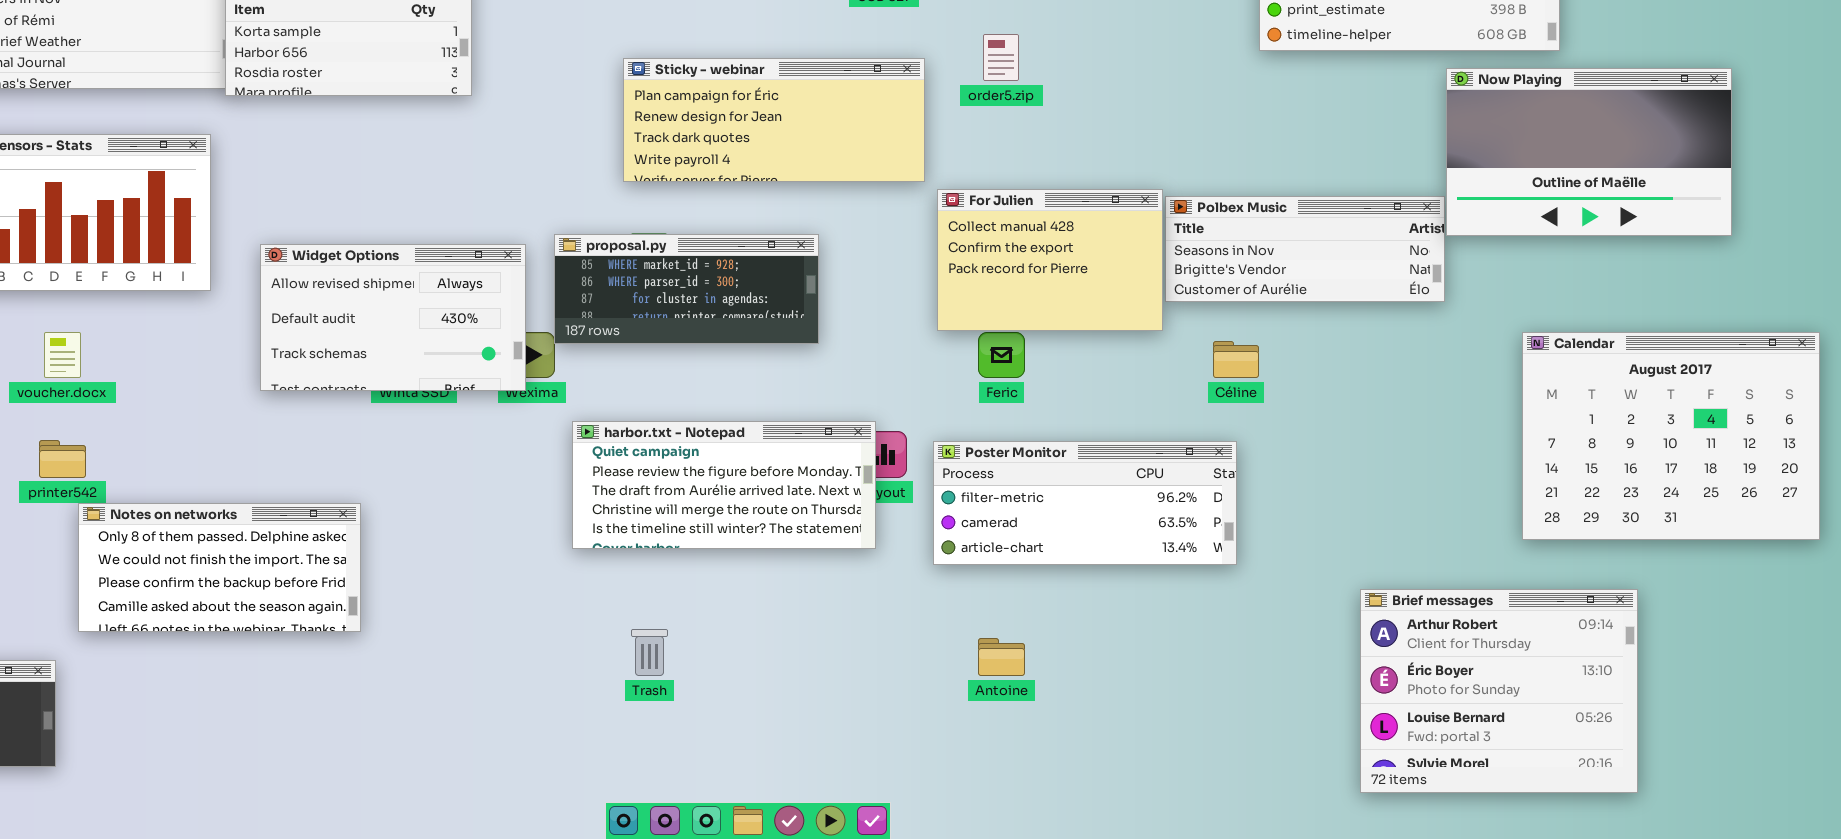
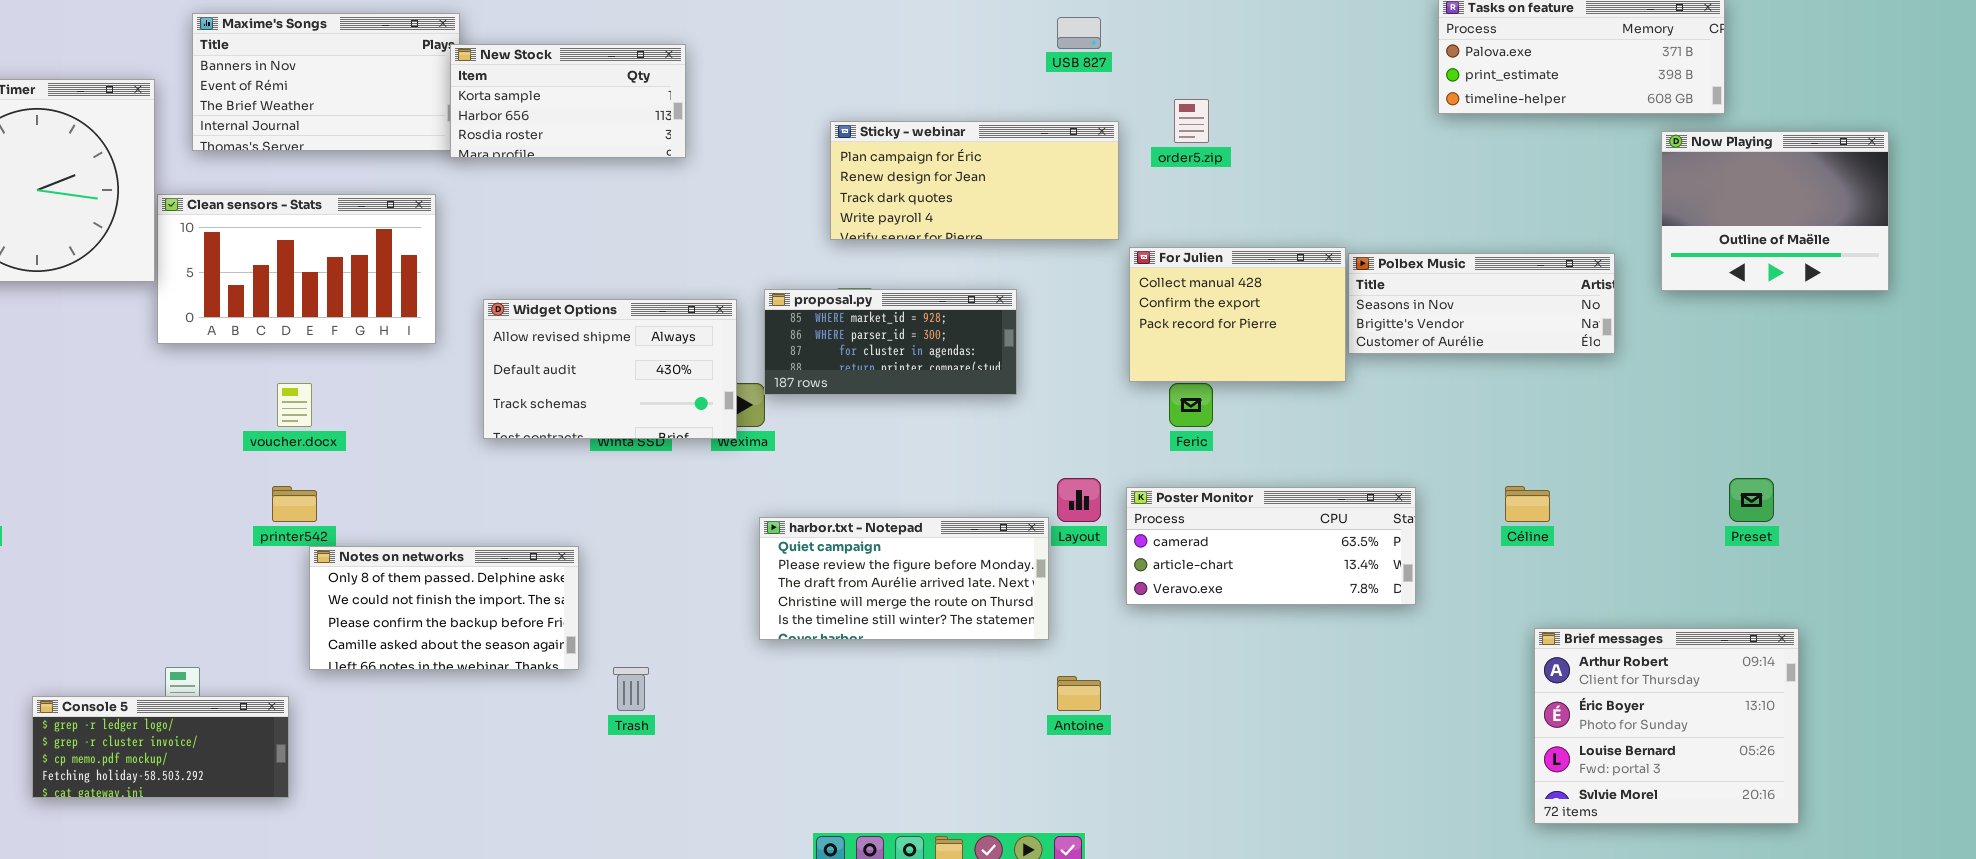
Now Playing: [1446,68,1732,236] -> [1661,131,1889,291], resized
Calendar: [1522,332,1820,540] -> none, closed
Céline: [1213,341,1259,378] -> [1505,486,1550,522], moved
harbor.txt - Notepad: [572,421,876,549] -> [759,517,1049,640], moved
Poster Monitor: [933,441,1237,565] -> [1126,487,1416,605], scrolled down 1 row
Trash: [631,629,668,676] -> [613,667,649,711], moved
Antoine: [978,638,1025,676] -> [1057,676,1101,711], moved

